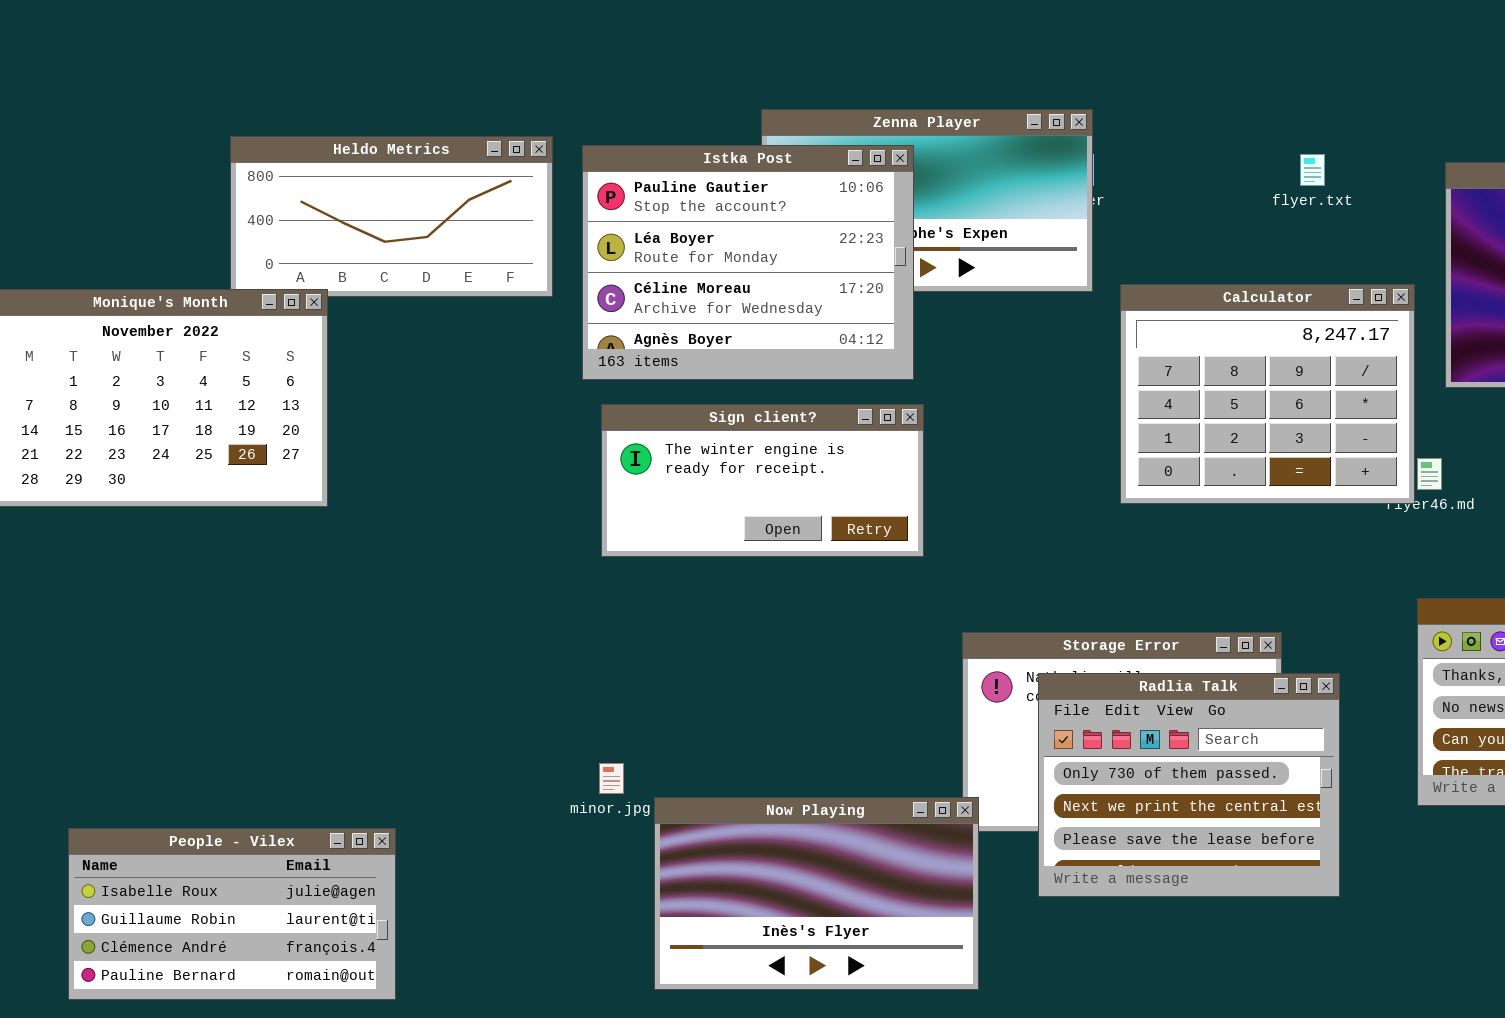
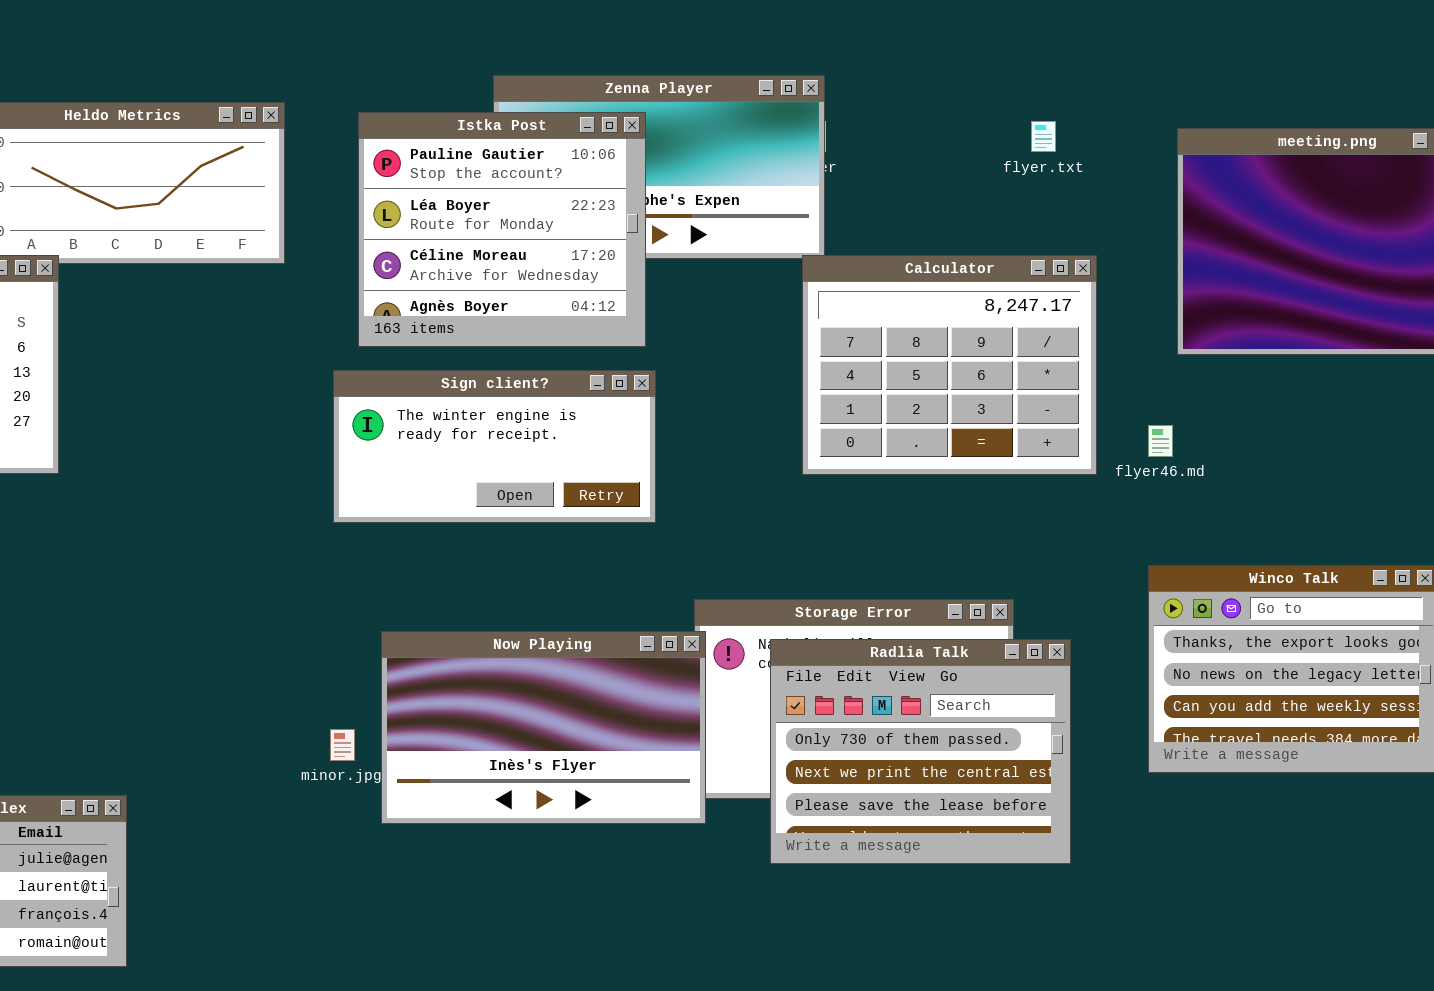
Istka Post: [582,145,914,380] -> [358,112,646,347], resized
Calculator: [1120,284,1415,504] -> [802,255,1097,475], moved
Now Playing: [654,797,979,990] -> [381,631,706,824], moved

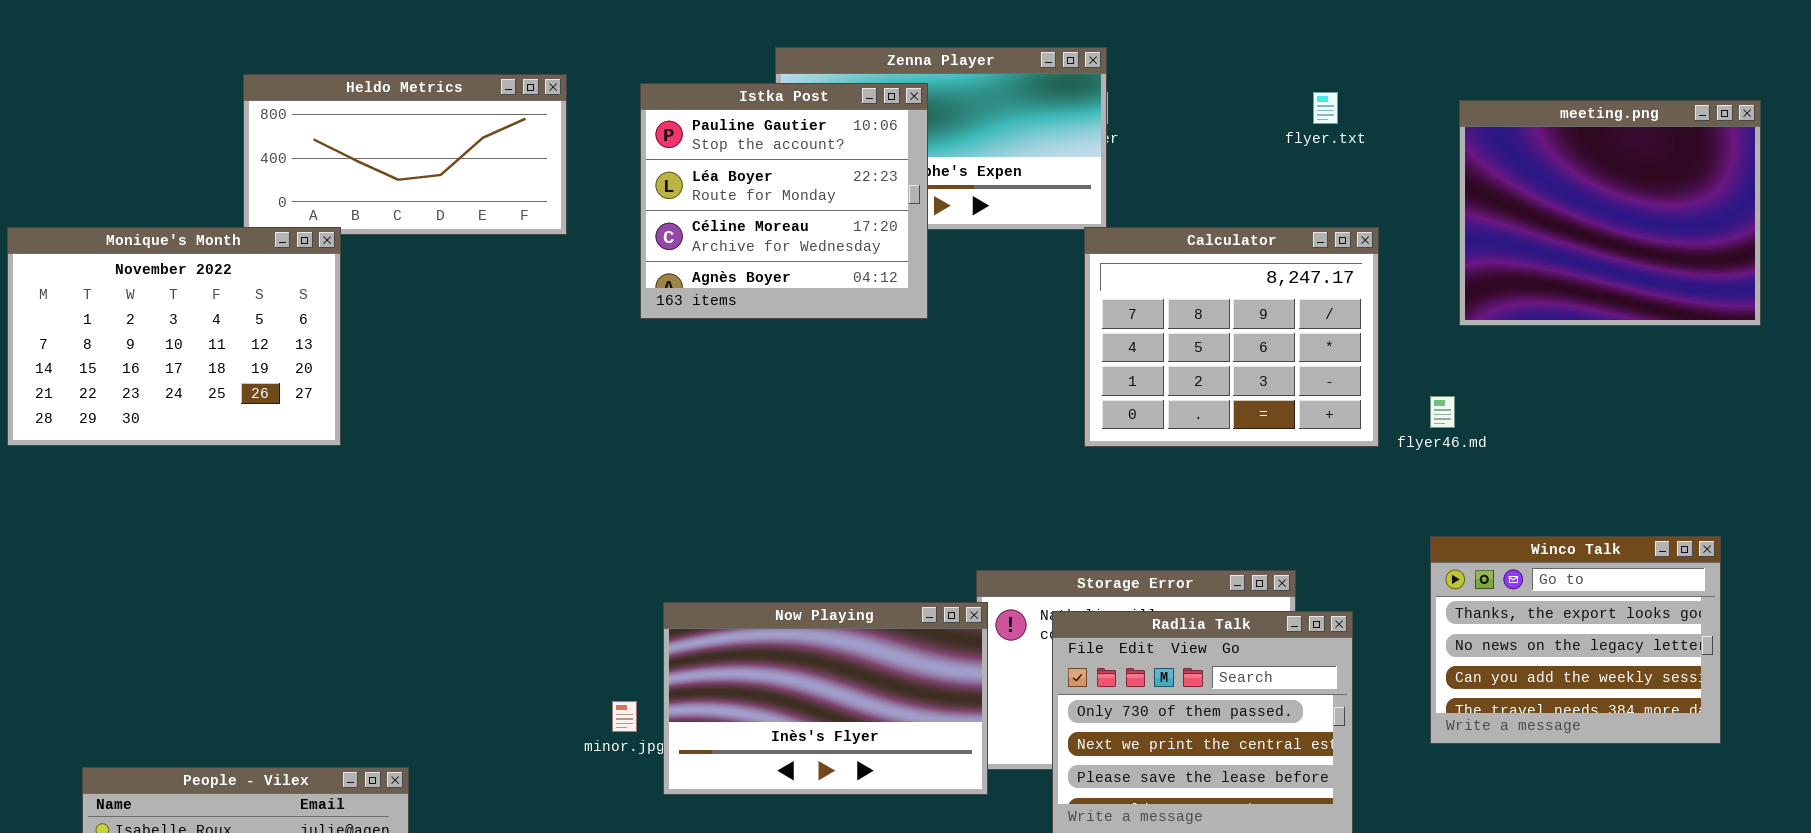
Sign client?: [333,370,656,523] -> none, closed

